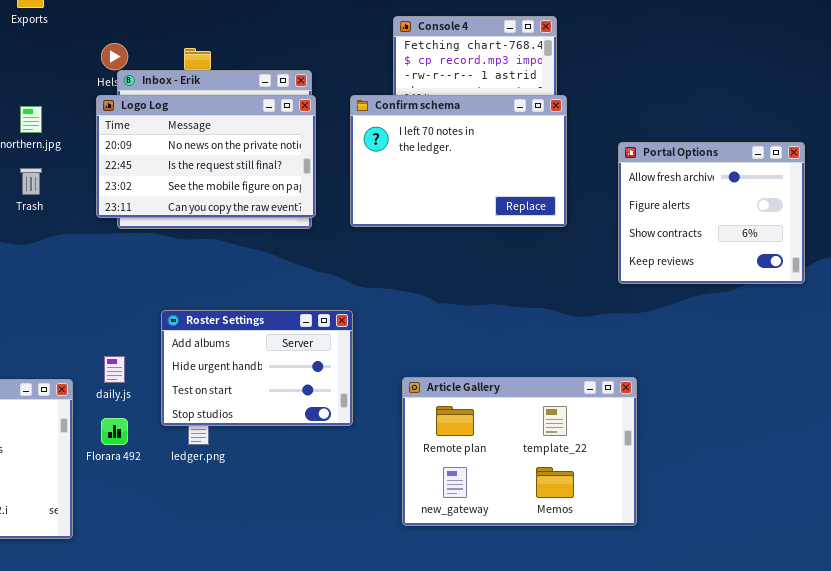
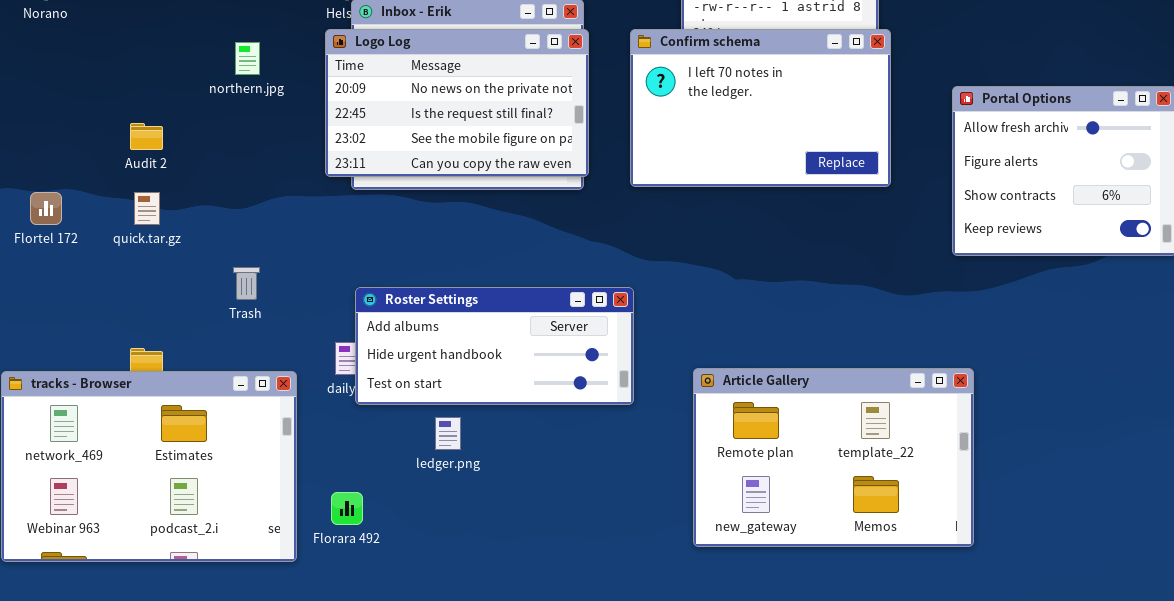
Trash: [20,168,42,195] -> [233,267,260,300], moved
Roster Settings: [161,310,353,426] -> [355,287,634,405], resized
Florara 492: [101,418,128,445] -> [331,492,363,525], moved

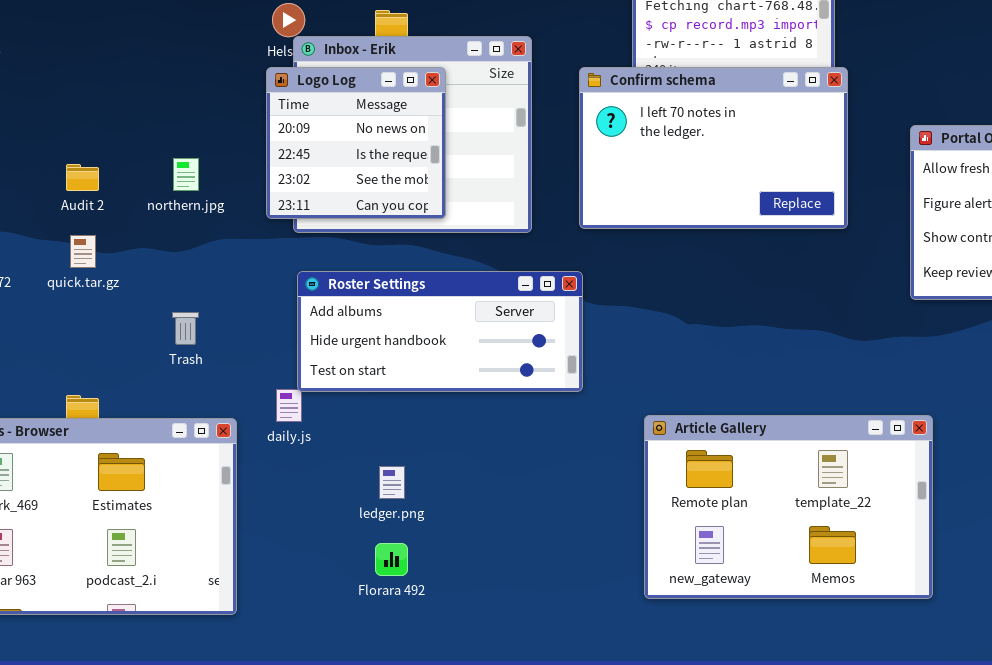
Logo Log: [325,29,589,177] -> [266,67,446,219], resized
northern.jpg: [235,42,260,75] -> [173,158,199,191], moved
Roster Settings: [355,287,634,405] -> [297,271,583,392], moved
Florara 492: [331,492,363,525] -> [375,543,408,576], moved

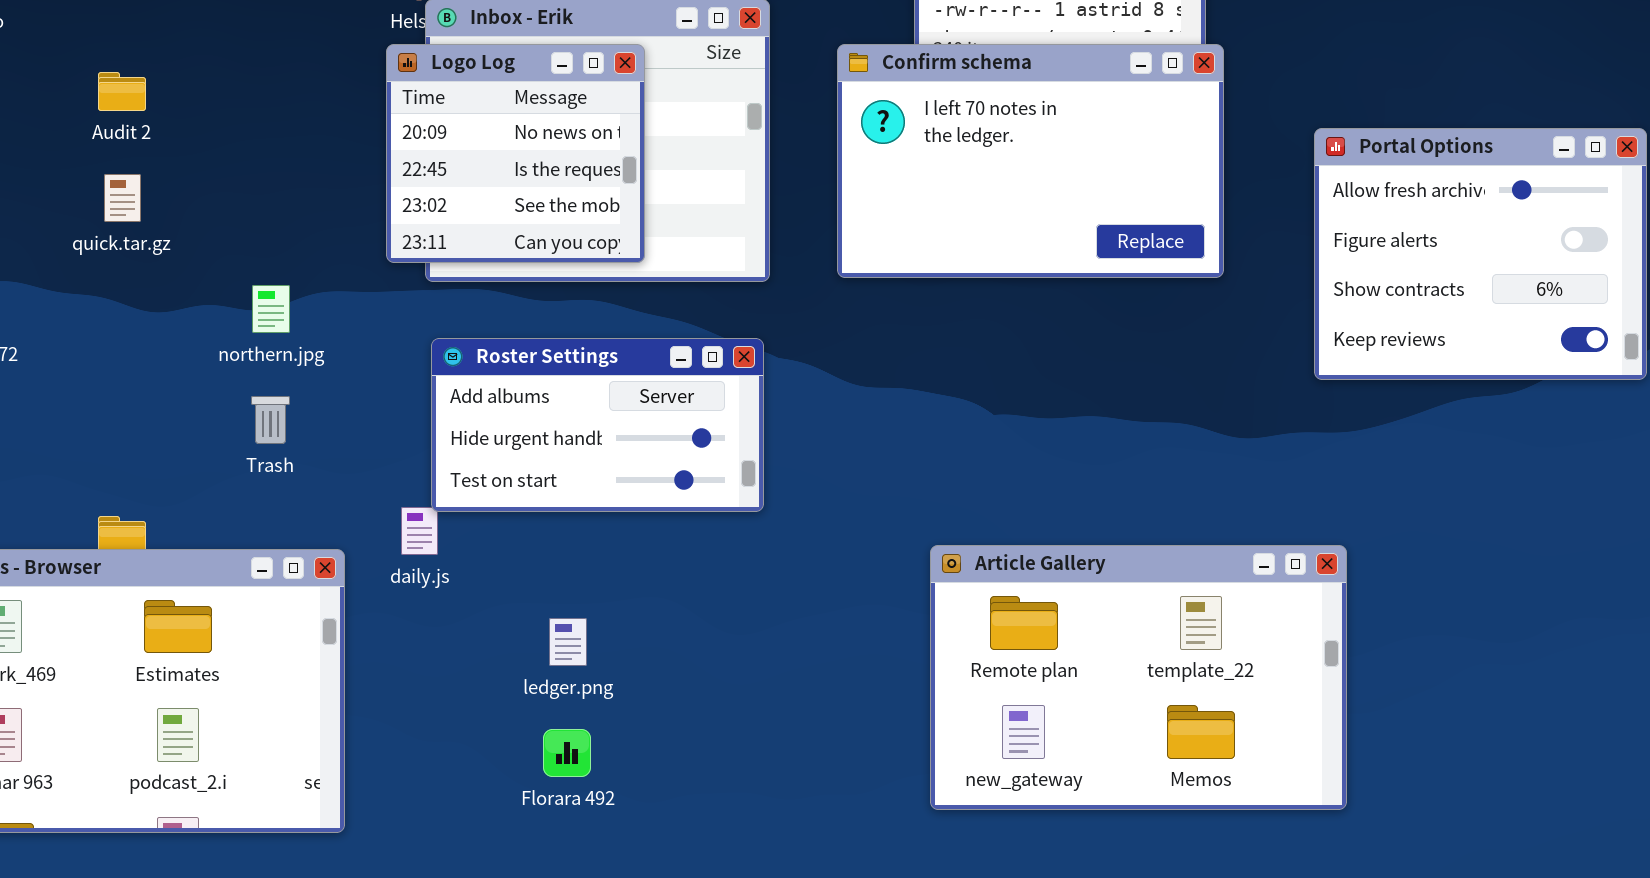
northern.jpg: [173,158,199,191] -> [252,285,290,333], moved
Audit 2: [66,164,99,191] -> [98,72,146,111], moved
quick.tar.gz: [70,235,96,268] -> [104,174,141,222], moved
Roster Settings: [297,271,583,392] -> [431,338,764,512], resized

